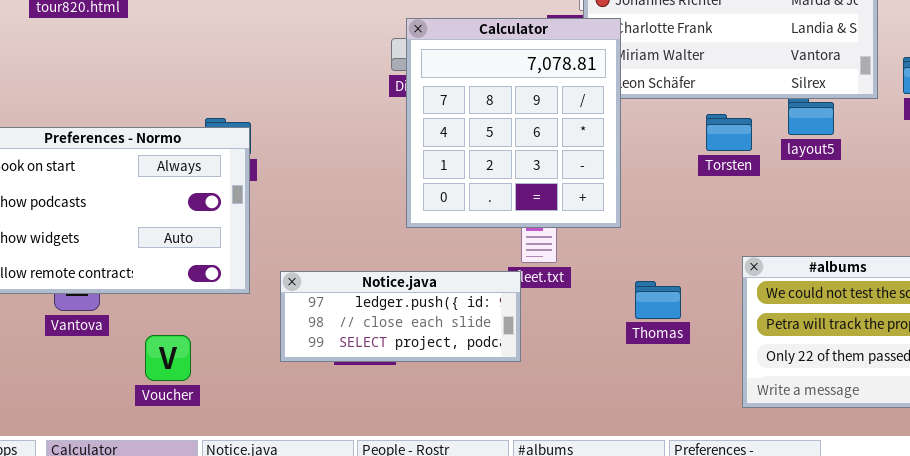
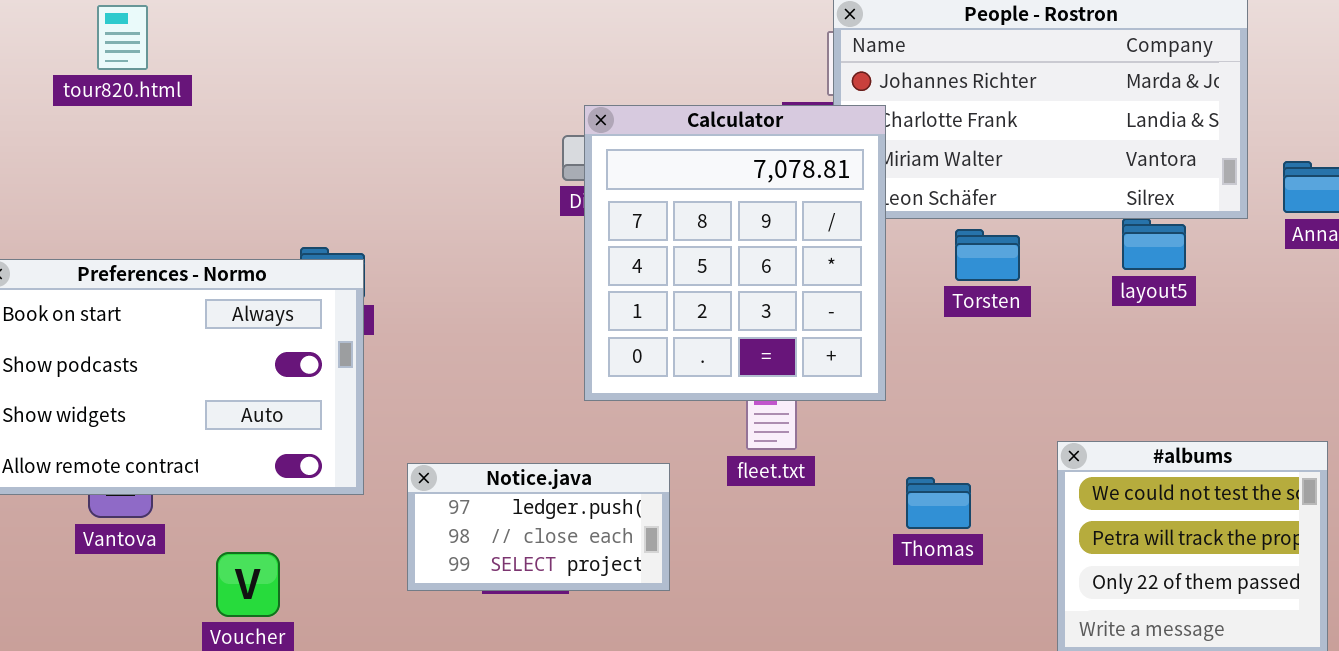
Torsten: [706,114,752,151] -> [955,229,1020,281], moved
Notice.java: [280,271,521,362] -> [407,463,670,591], resized

